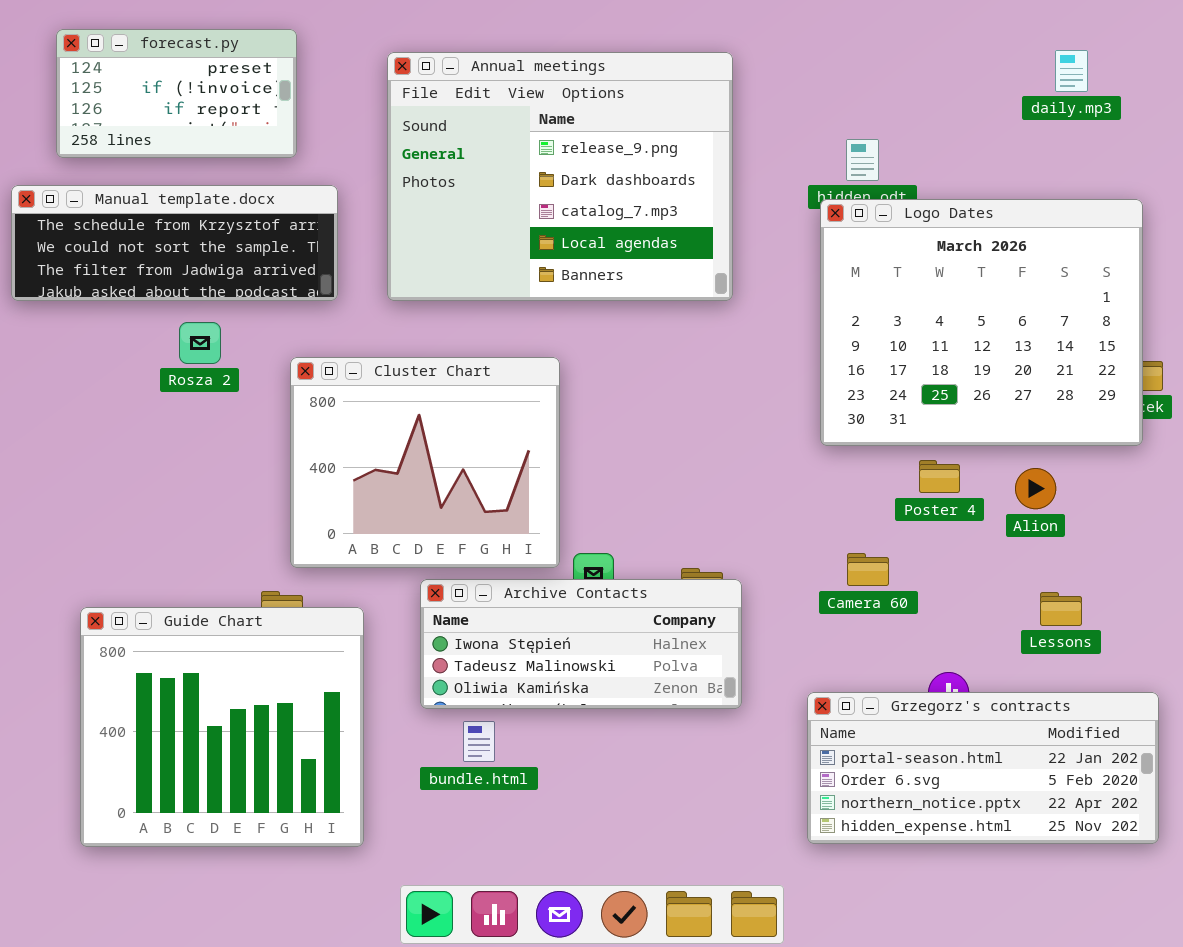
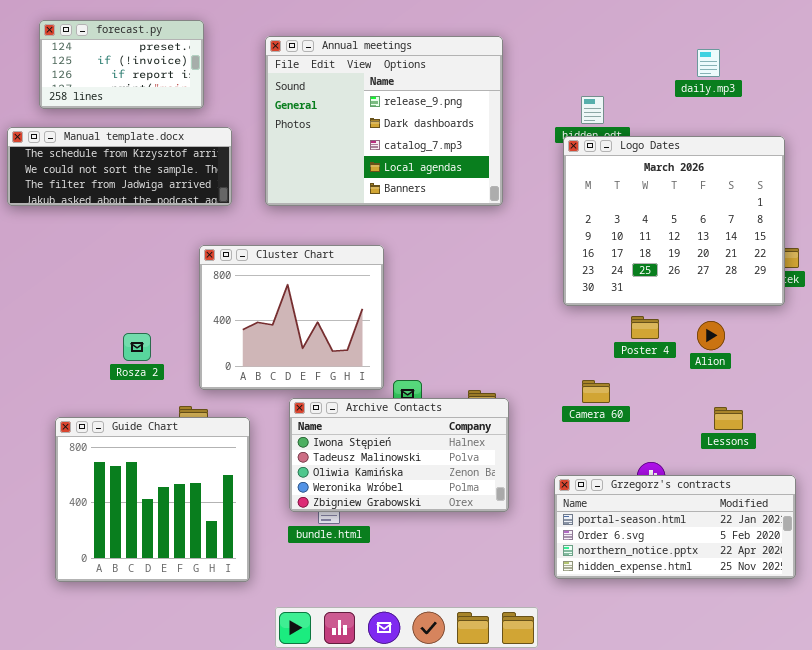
daily.mp3: [1055,50,1088,92] -> [697,49,720,77], moved
Rosza 2: [179,322,221,364] -> [123,333,151,361], moved
Archive Contacts: [420,579,742,709] -> [289,398,509,512], resized

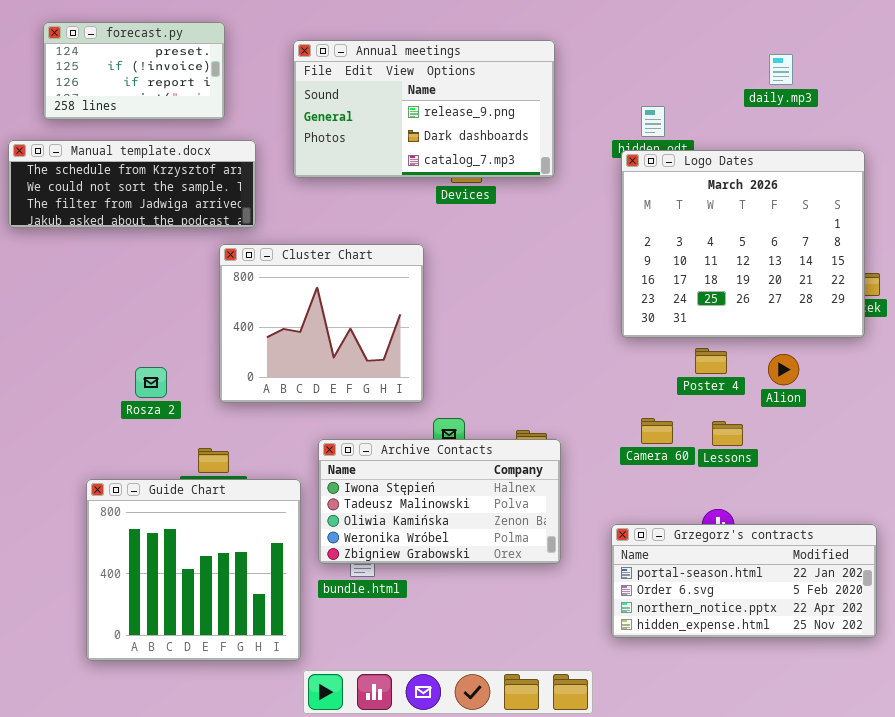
Annual meetings: [265,36,503,206] -> [293,40,555,178], resized
Cluster Chart: [199,245,384,390] -> [219,244,424,403], moved
Lessons: [714,407,743,430] -> [712,421,743,446], moved
Guide Chart: [55,417,250,582] -> [86,479,301,661], moved

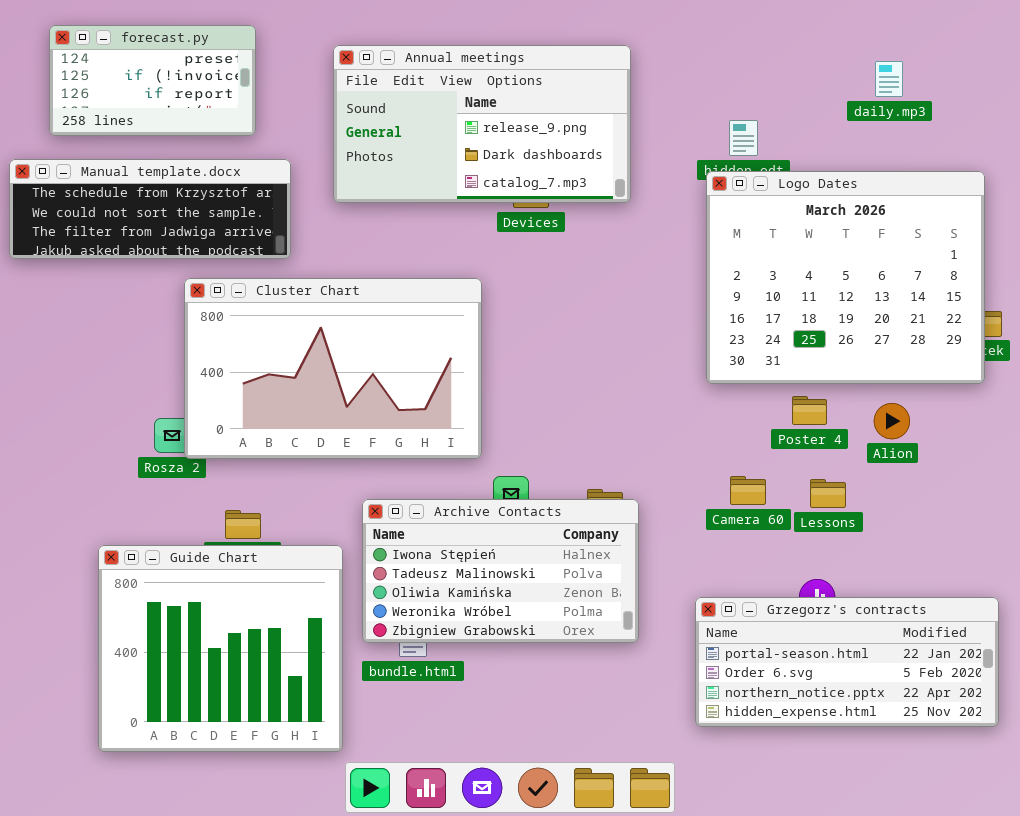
Cluster Chart: [219,244,424,403] -> [184,278,482,459], resized

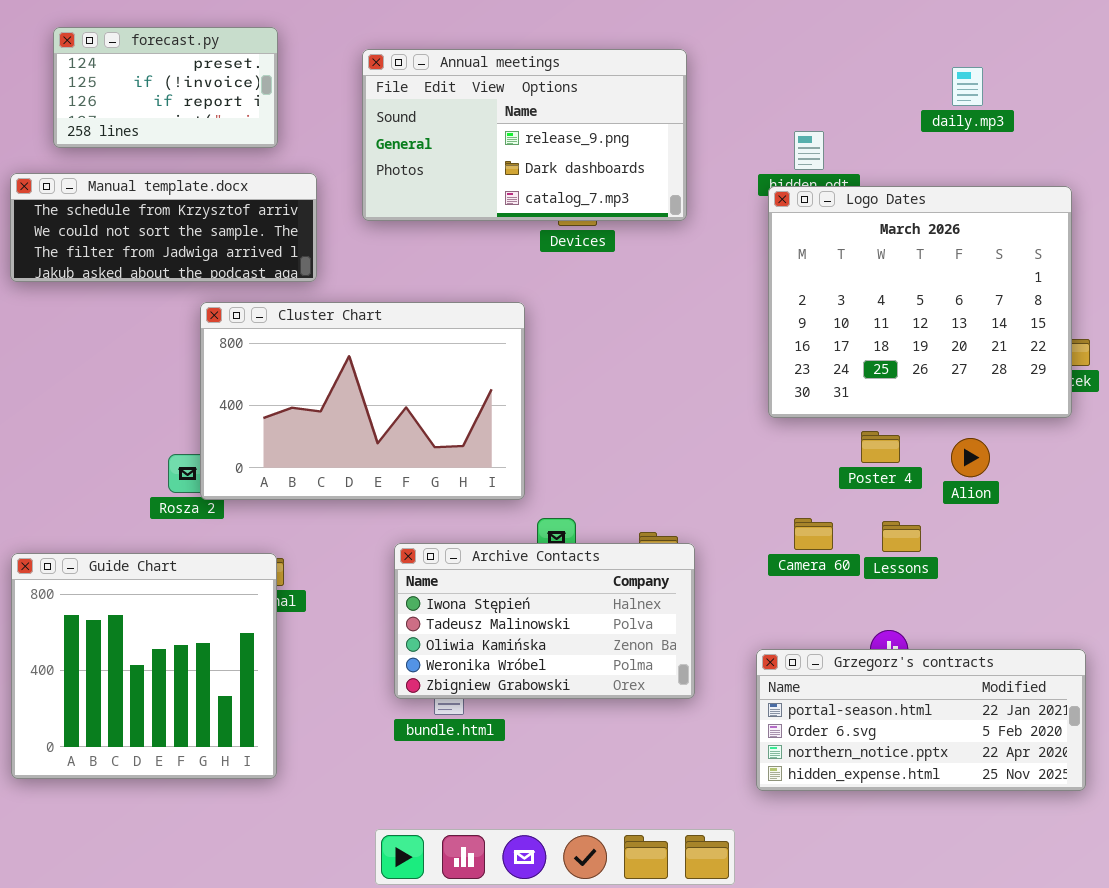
Guide Chart: [98,545,343,752] -> [11,553,277,779], moved

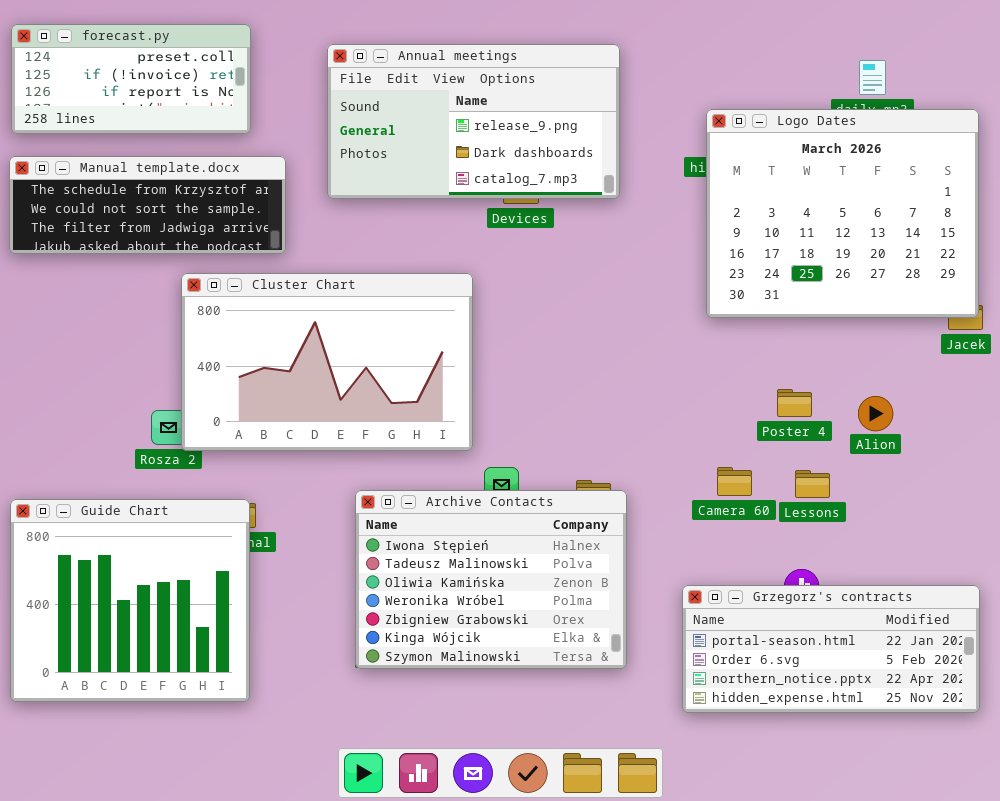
forecast.py: [53,27,278,148] -> [11,24,251,134], resized
Logo Dates: [768,186,1072,418] -> [706,109,979,318], moved
Archive Contacts: [394,543,695,699] -> [355,490,627,669], resized

